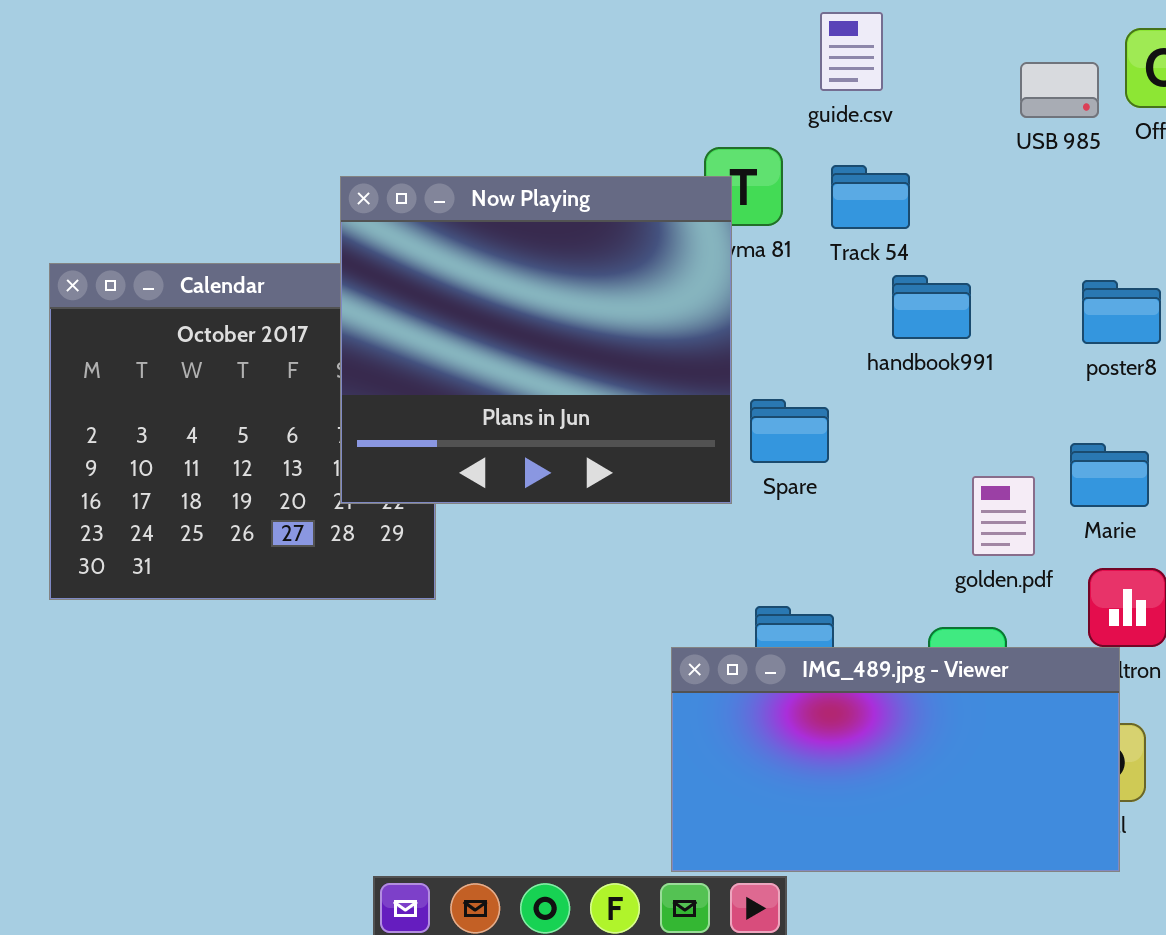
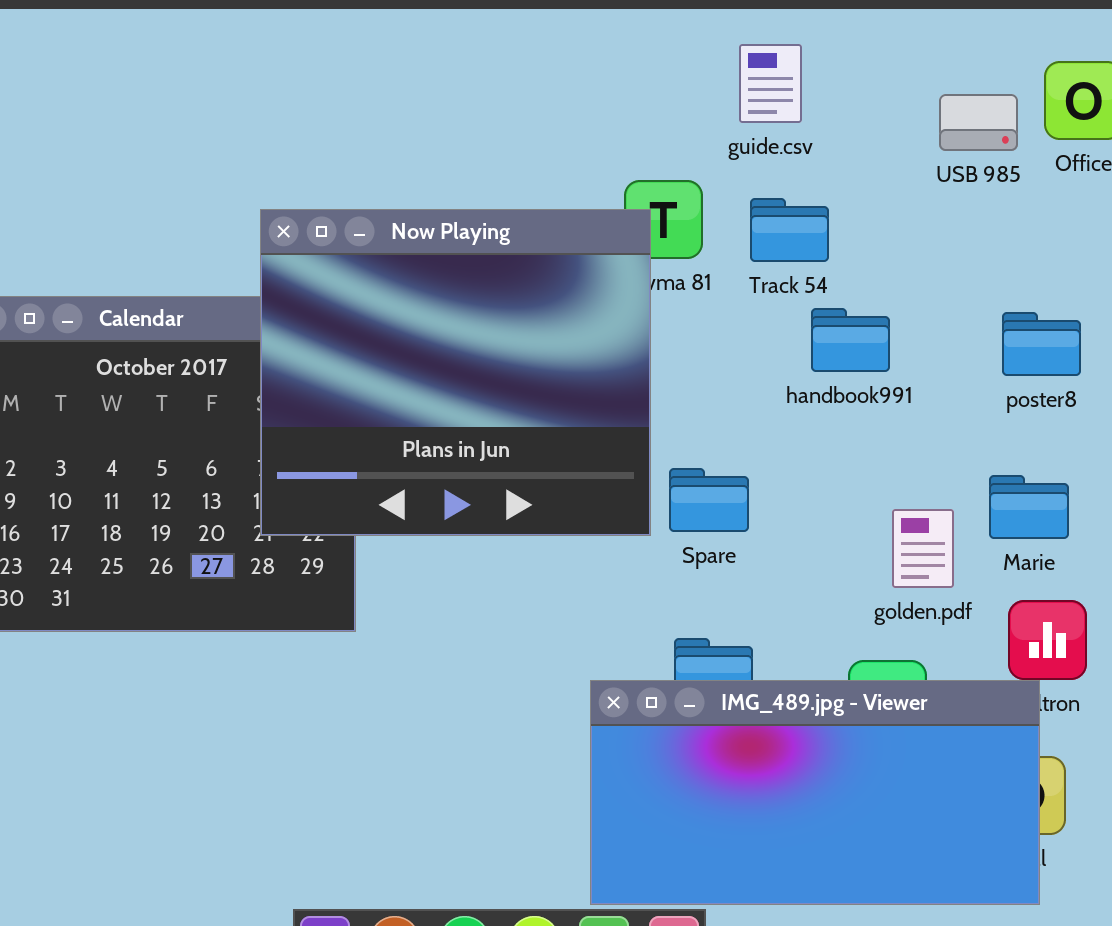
Spare: [750,399,829,463] -> [669,468,749,532], moved

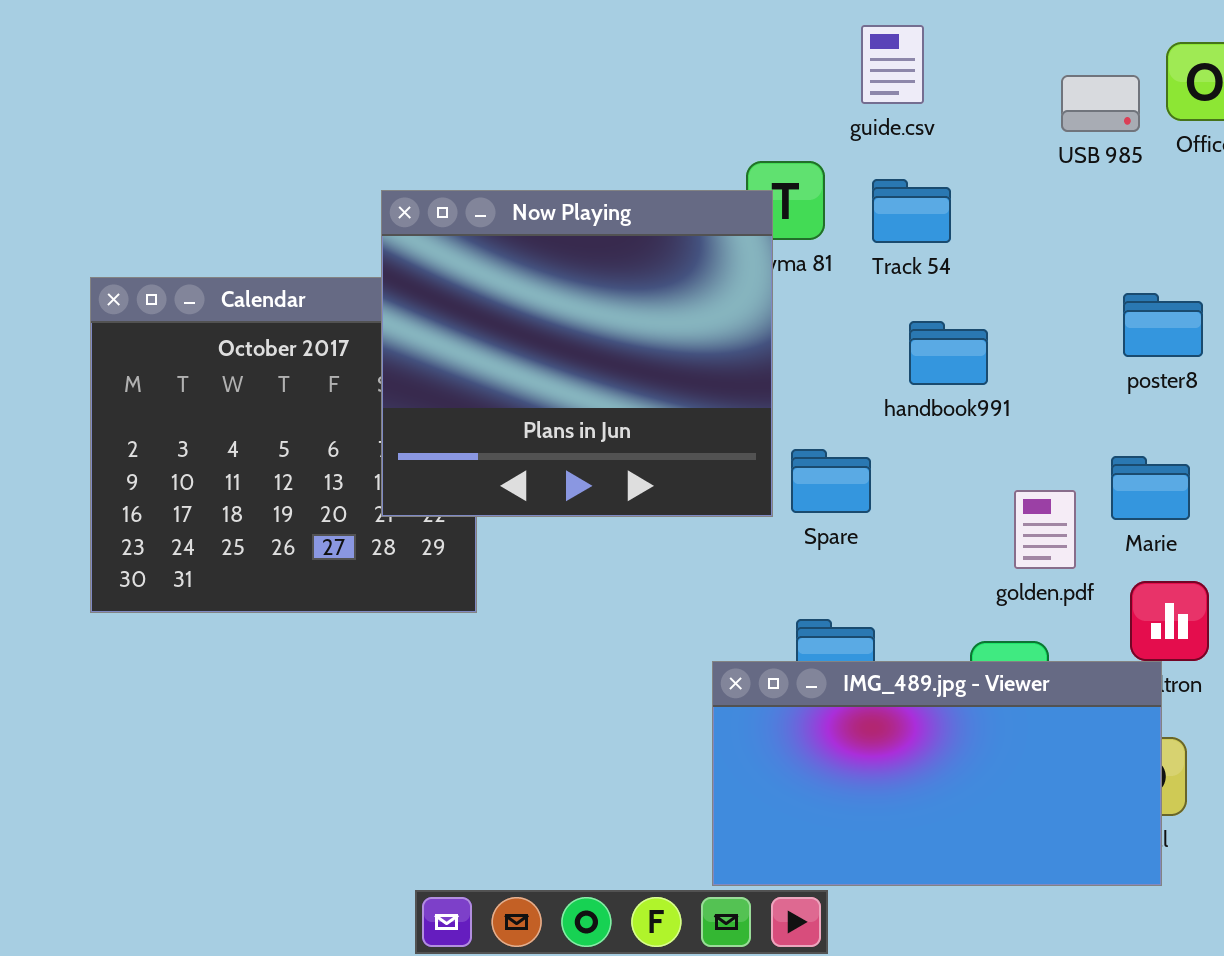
handbook991: [811,308,890,372] -> [909,321,988,385], moved

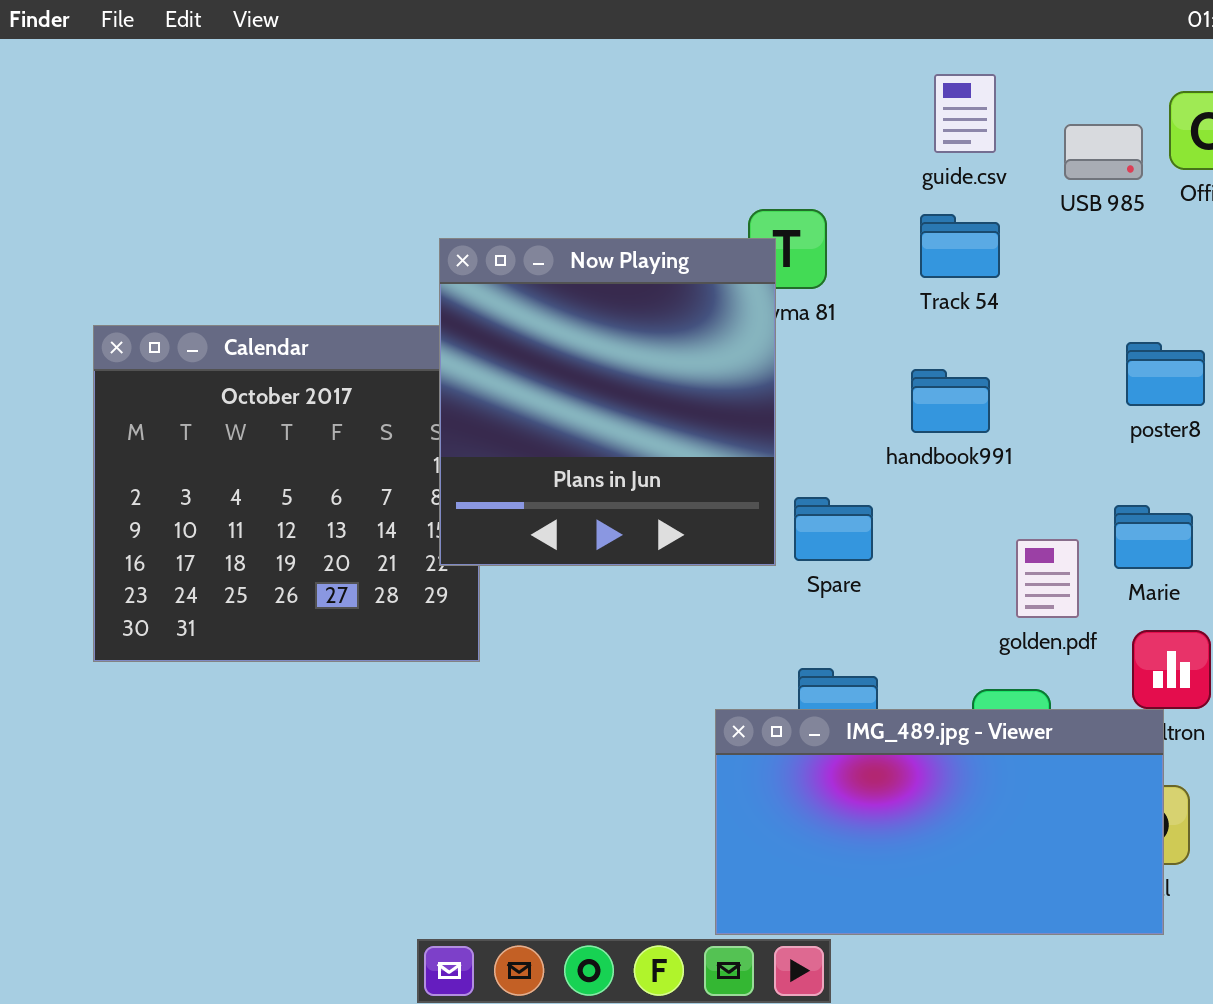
guide.csv: [861,25,924,104] -> [934,74,996,153], moved
Track 54: [872,179,951,243] -> [920,214,1000,278], moved
Now Playing: [381,190,773,517] -> [439,238,776,566], resized

